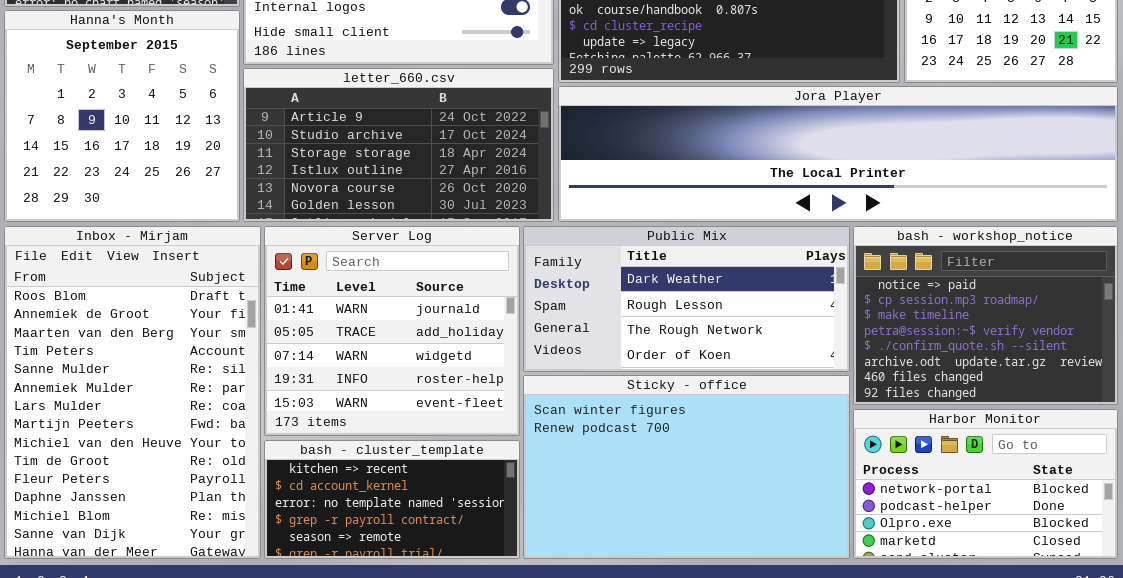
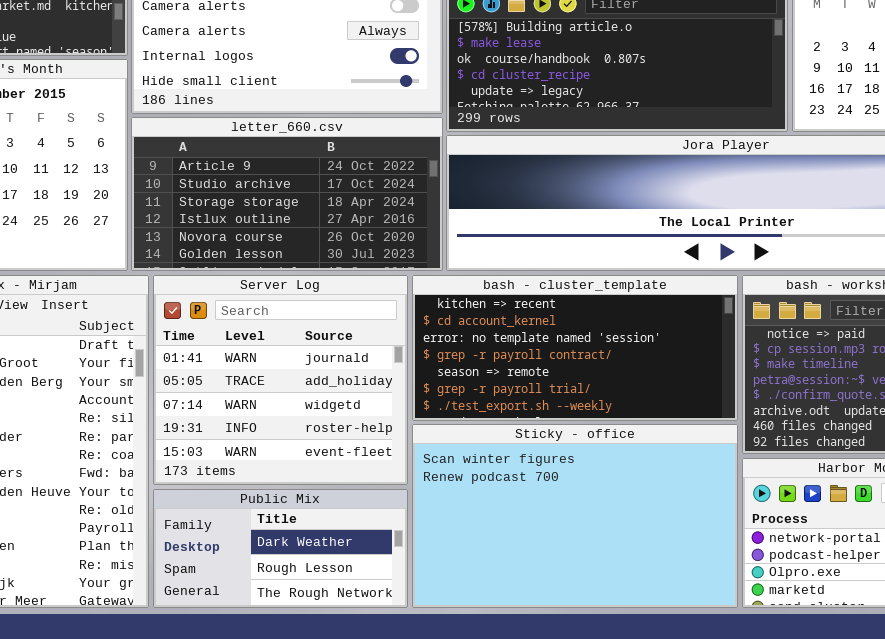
Public Mix: [523,226,850,372] -> [153,489,408,608], moved, resized
bash - cluster_template: [264,440,520,559] -> [412,275,738,421], moved, resized

